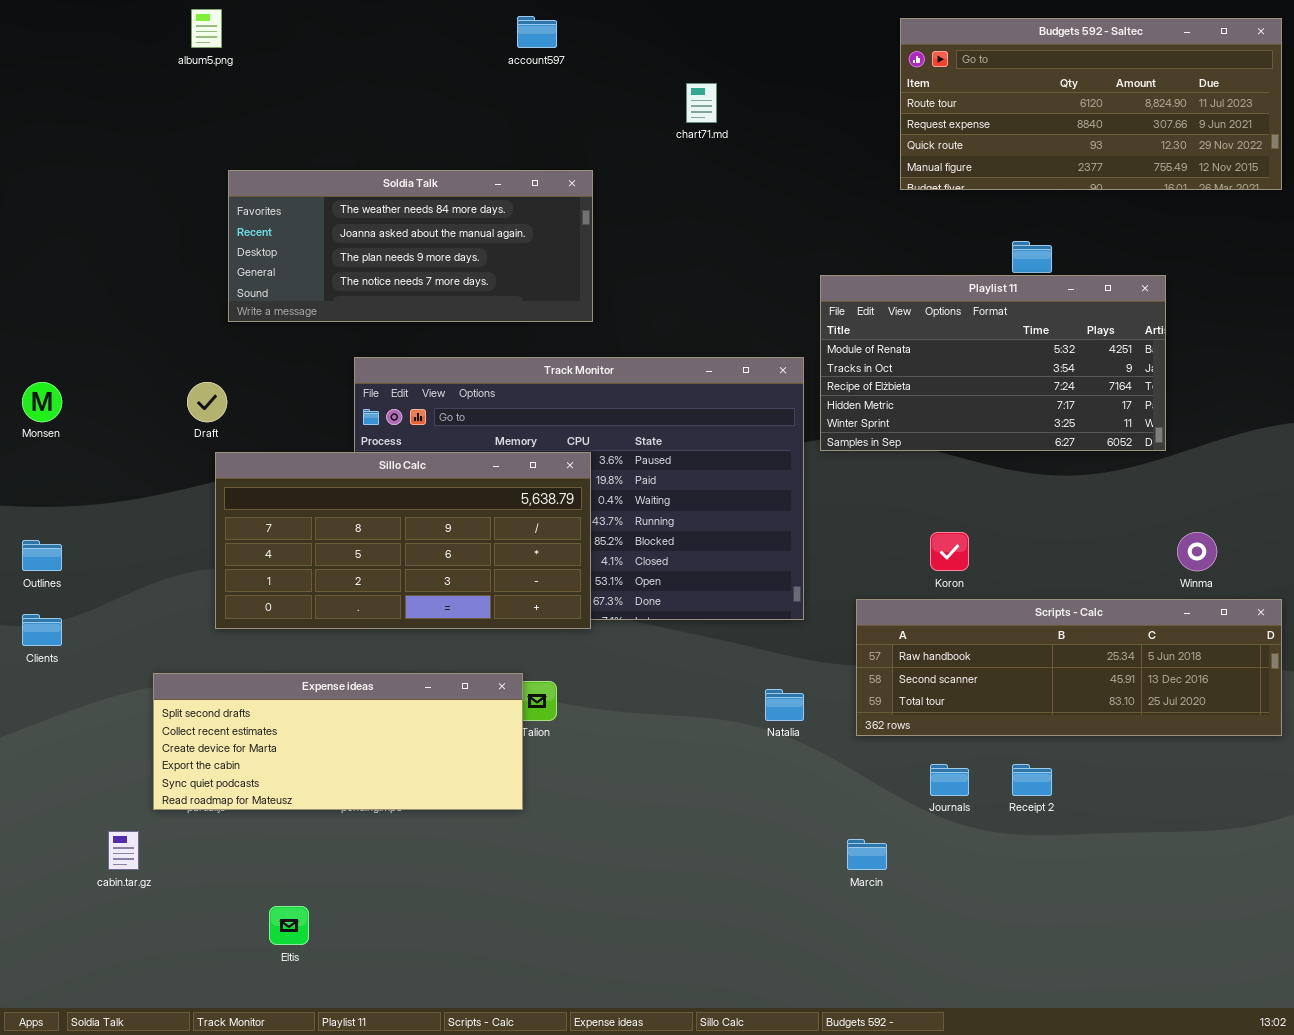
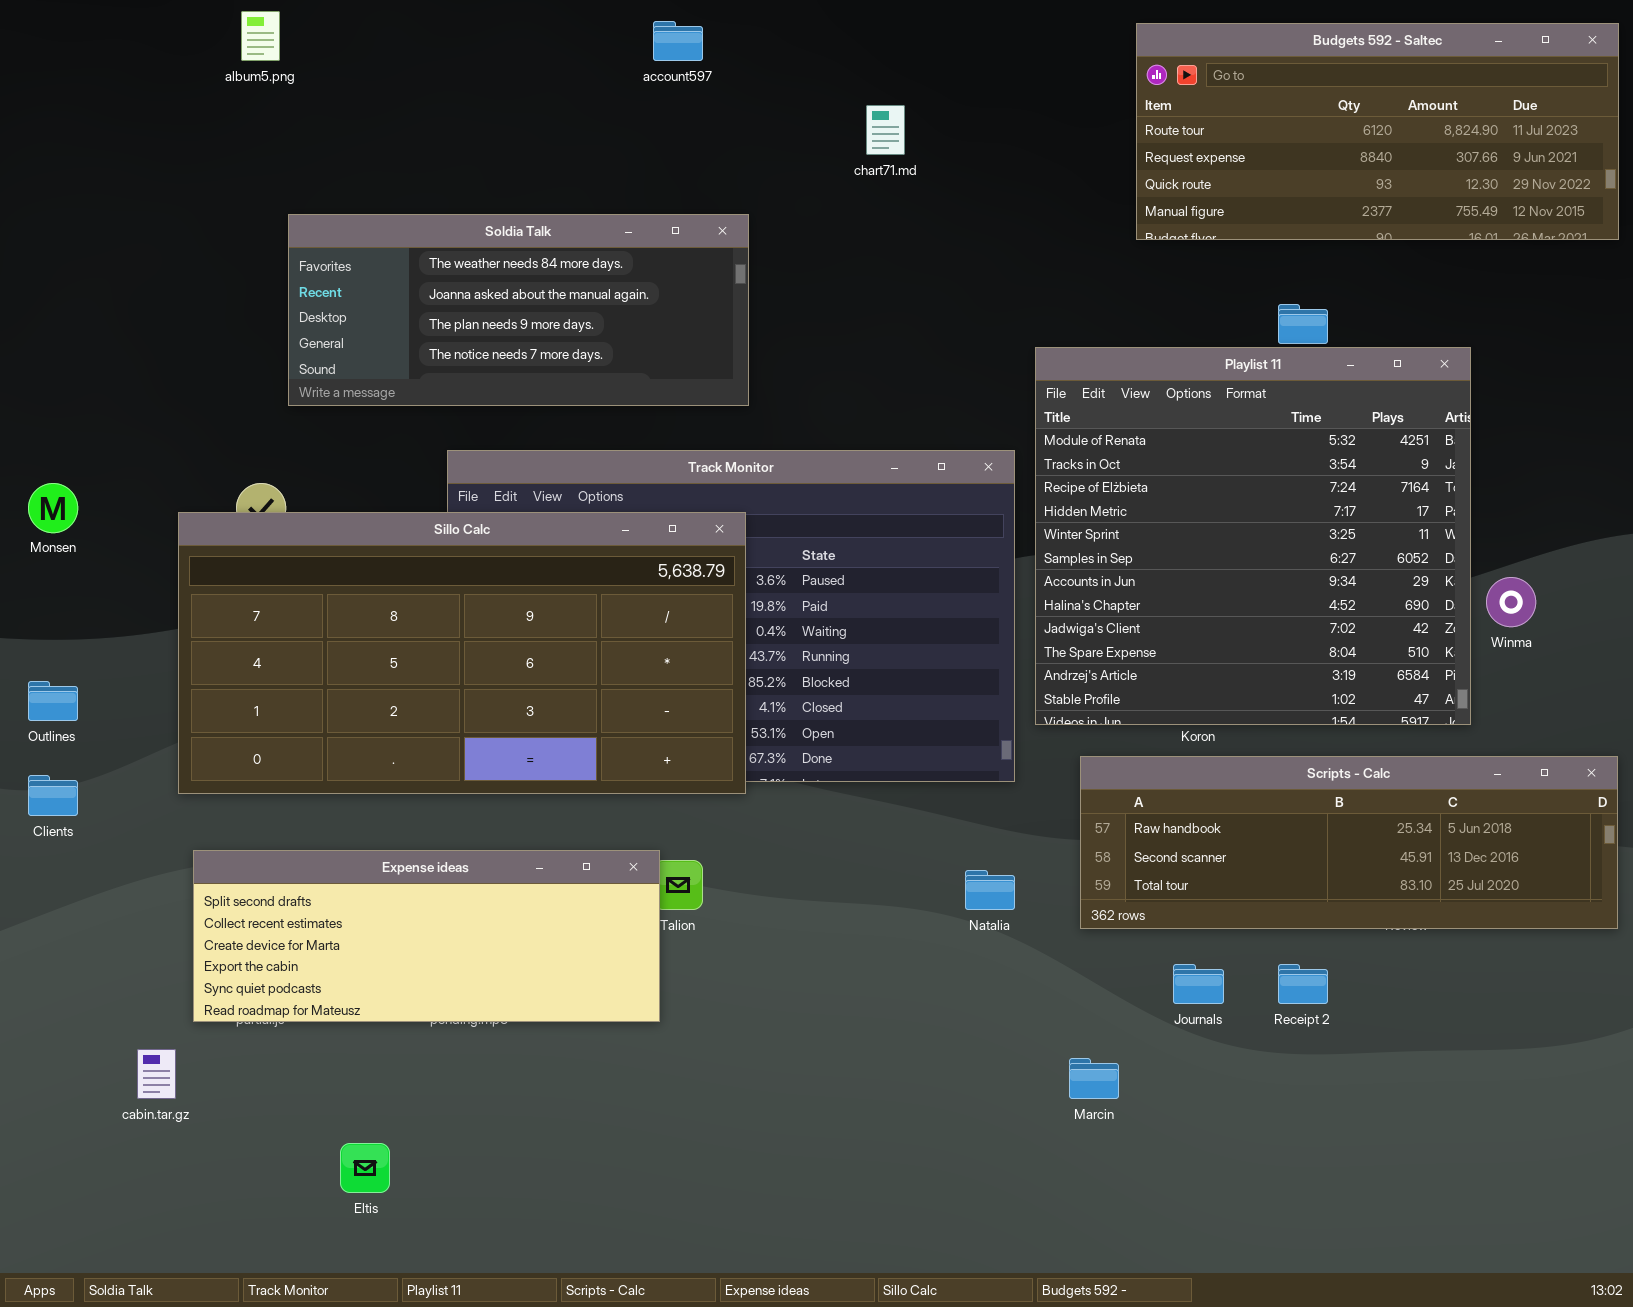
Playlist 11: [820,275,1166,451] -> [1035,347,1471,725], resized
Sillo Calc: [215,452,591,629] -> [178,512,746,794], resized
Winma: [1177,532,1217,571] -> [1486,577,1536,627], moved

